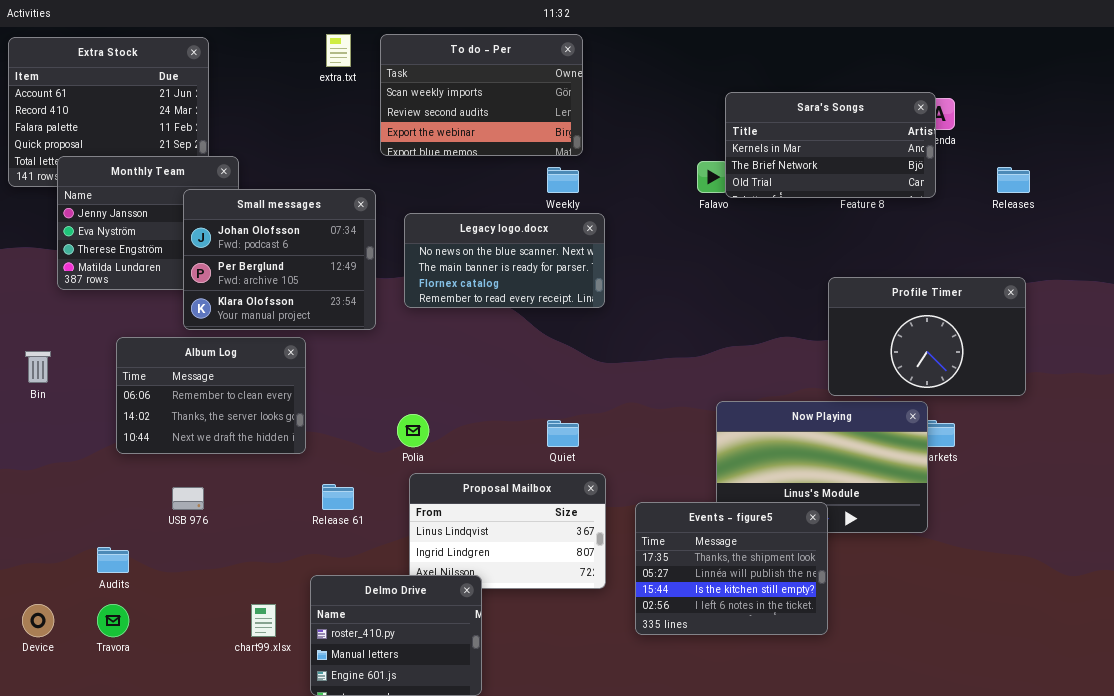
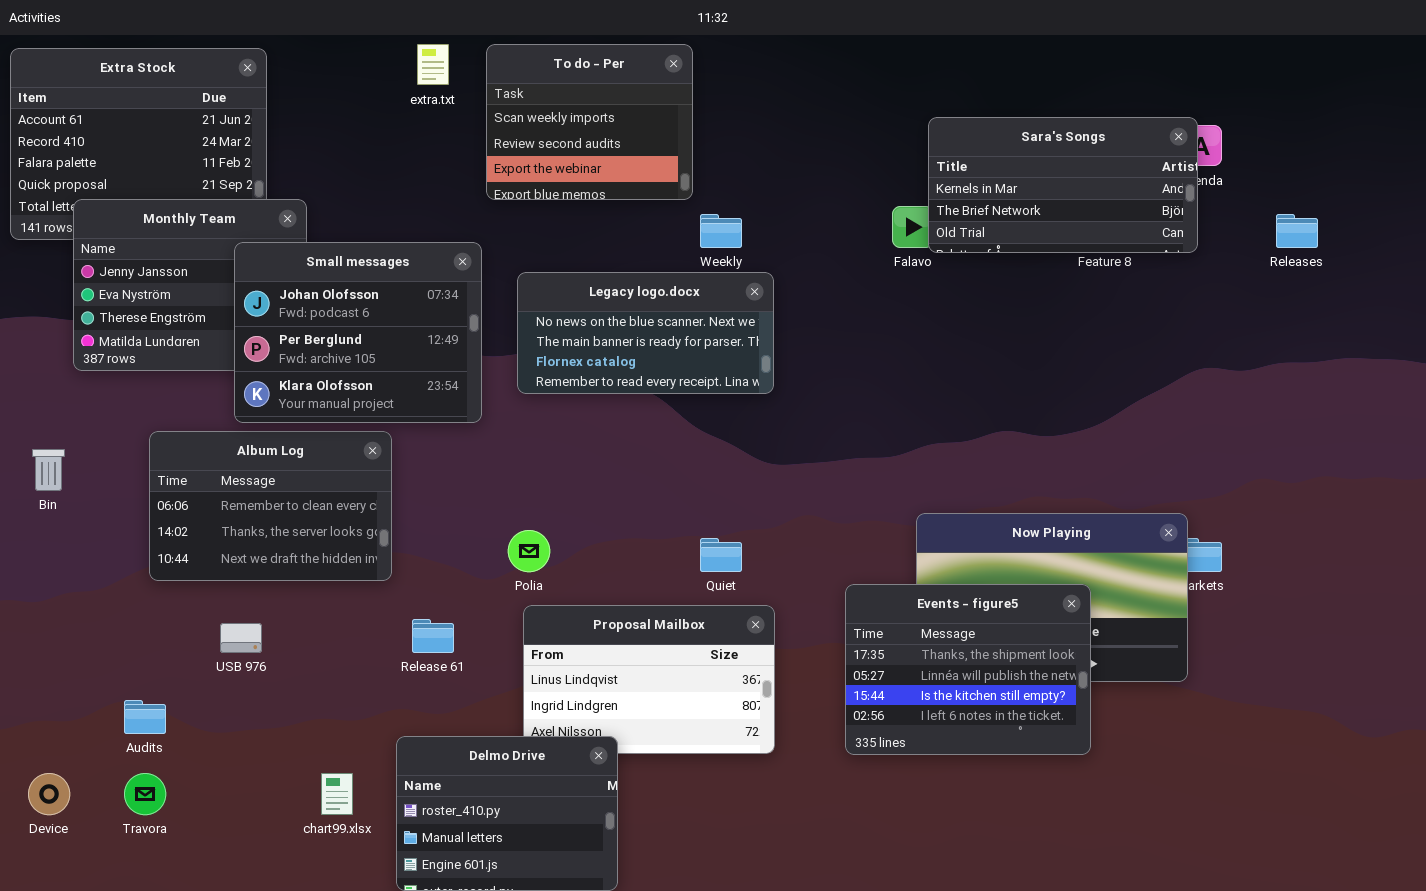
To do - Per: [380,34,583,156] -> [486,44,693,200], resized
Profile Timer: [828,277,1026,396] -> none, closed
Events - figure5: [635,502,828,635] -> [845,584,1091,755], moved

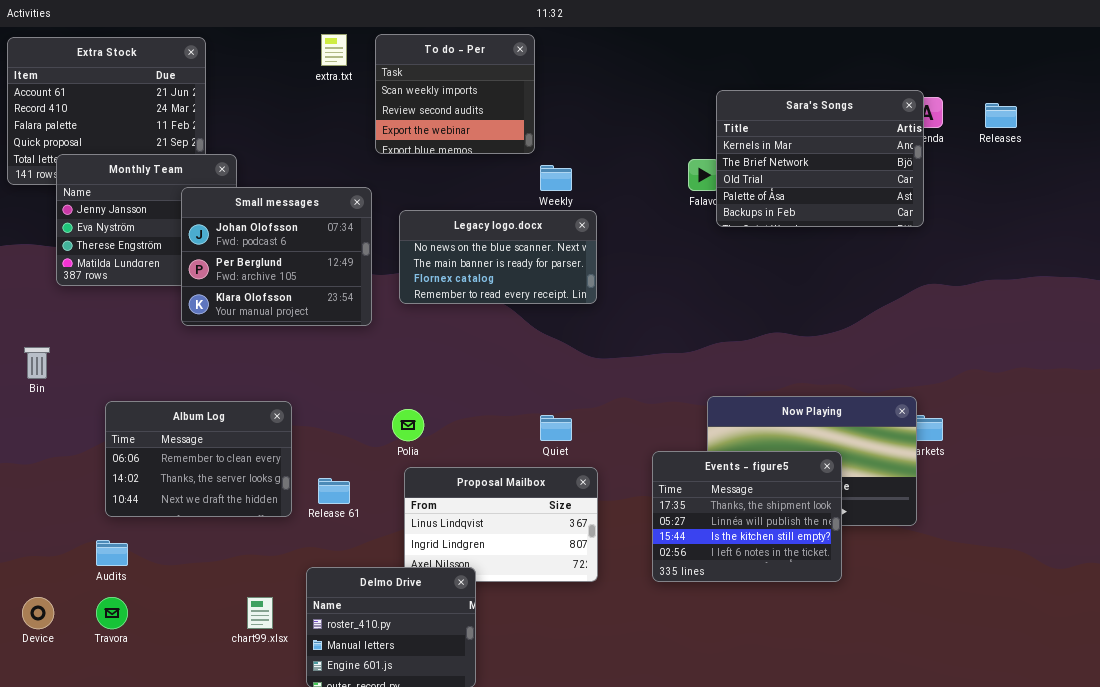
Sara's Songs: [928,117,1198,253] -> [716,90,924,227], resized
Releases: [1276,214,1318,248] -> [985,103,1017,128], moved
Album Log: [149,431,392,581] -> [105,401,292,517], moved

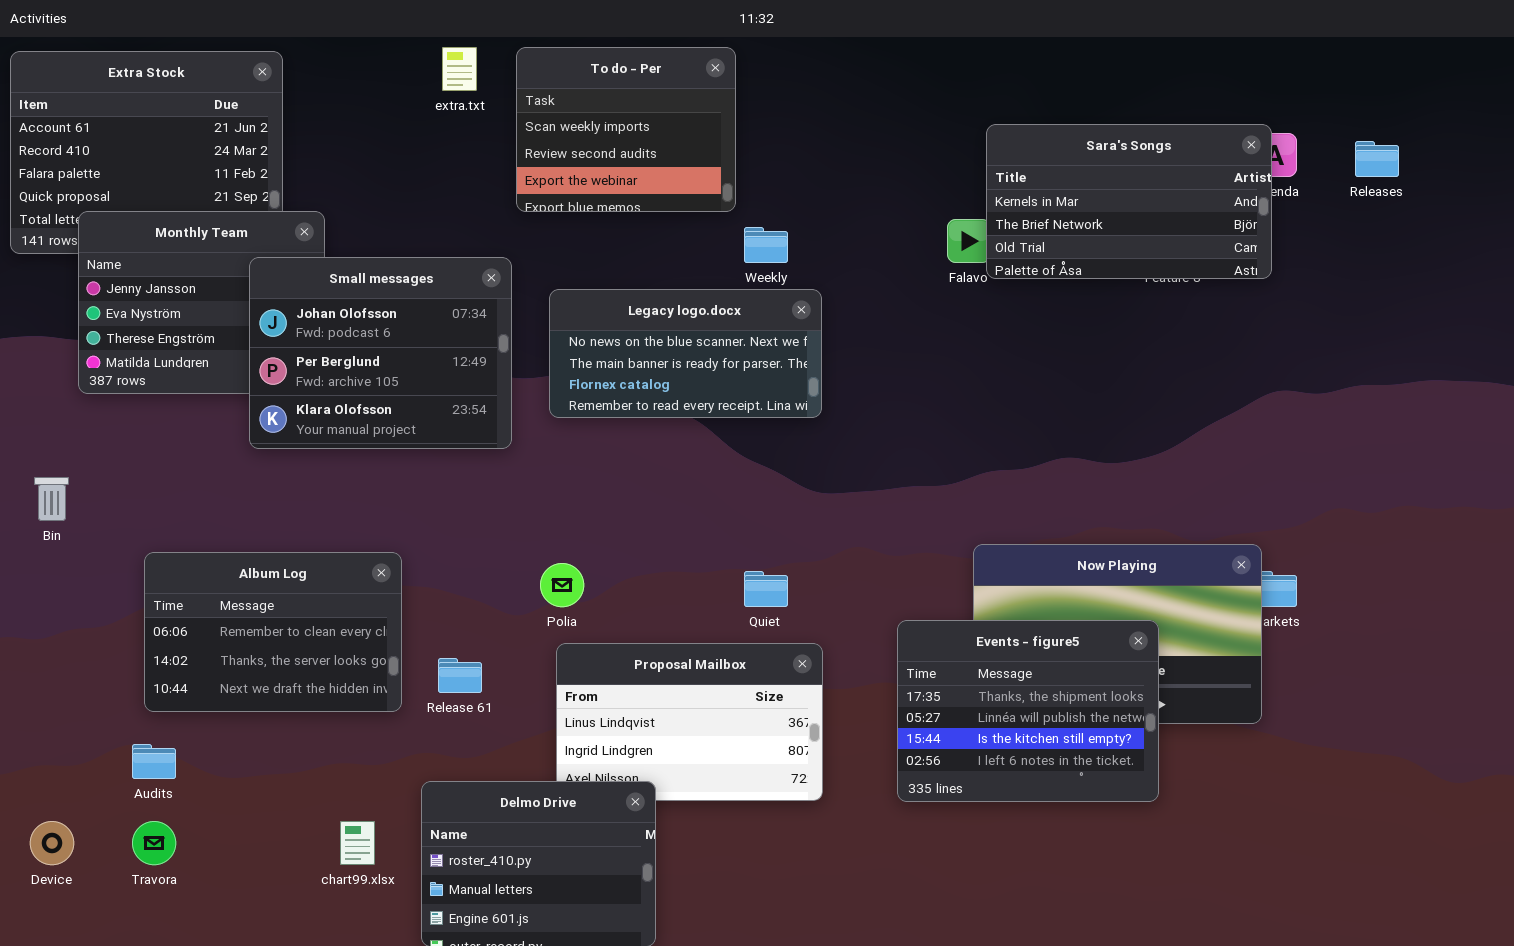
Sara's Songs: [716,90,924,227] -> [986,124,1272,279], resized

